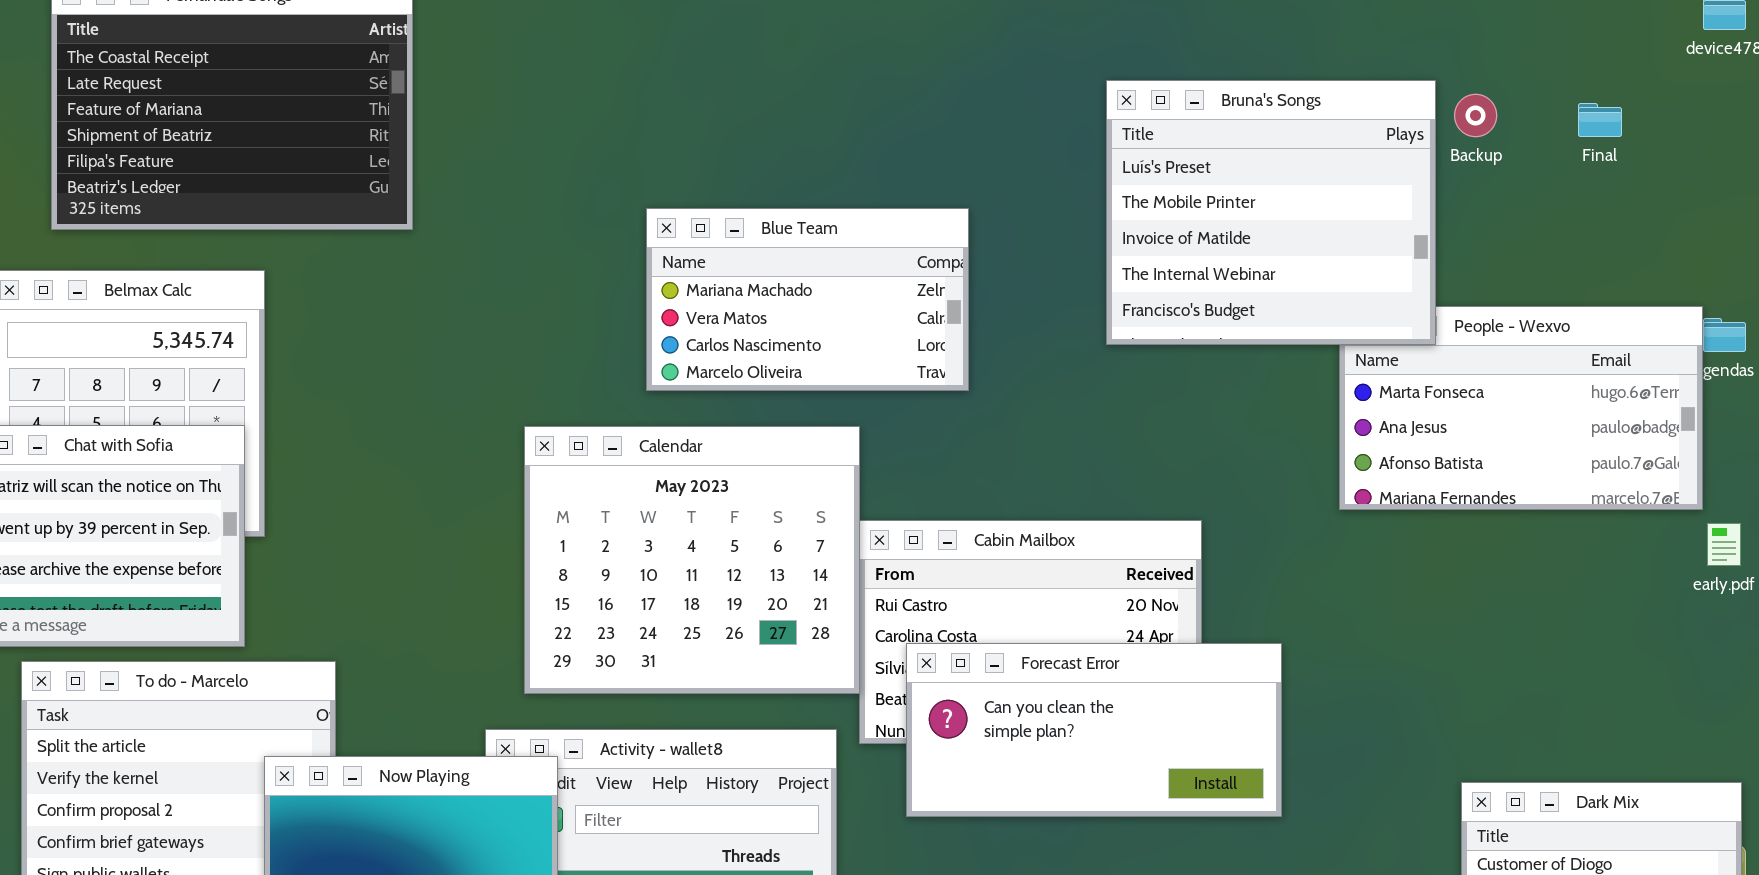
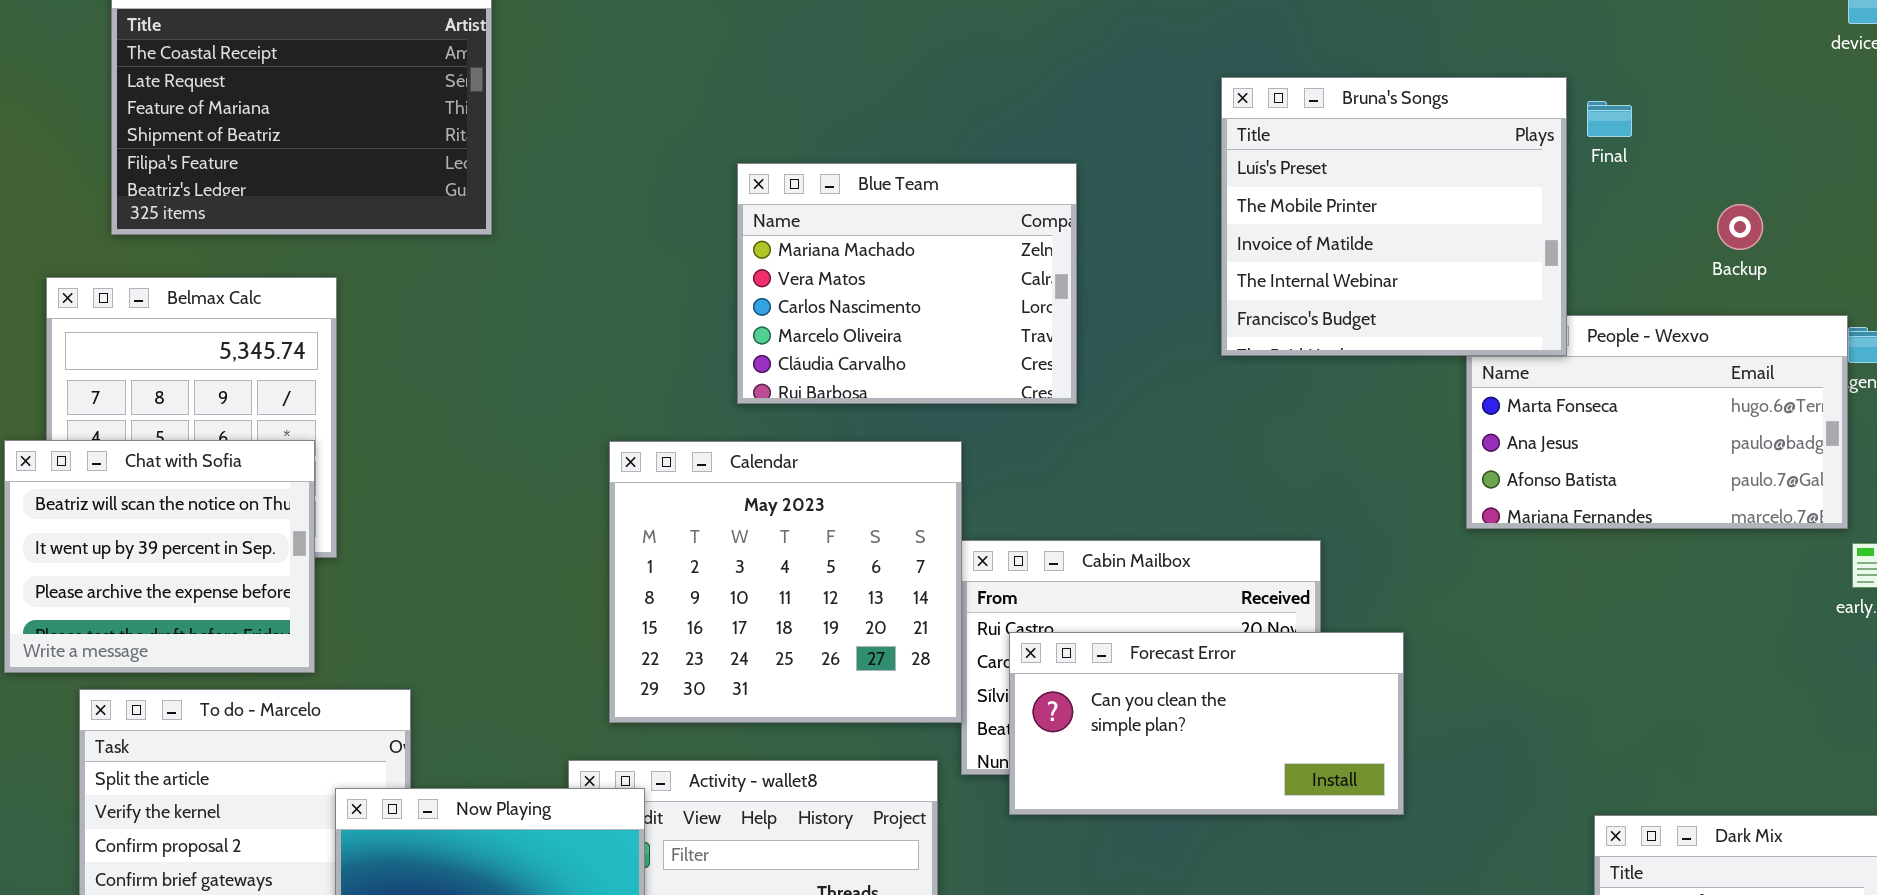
Backup: [1454,94,1497,137] -> [1717,204,1763,250], moved
Final: [1578,103,1622,137] -> [1587,101,1632,137], moved
Blue Team: [646,208,969,391] -> [737,163,1077,404], resized
Forecast Error: [906,643,1282,817] -> [1009,632,1404,815], moved

